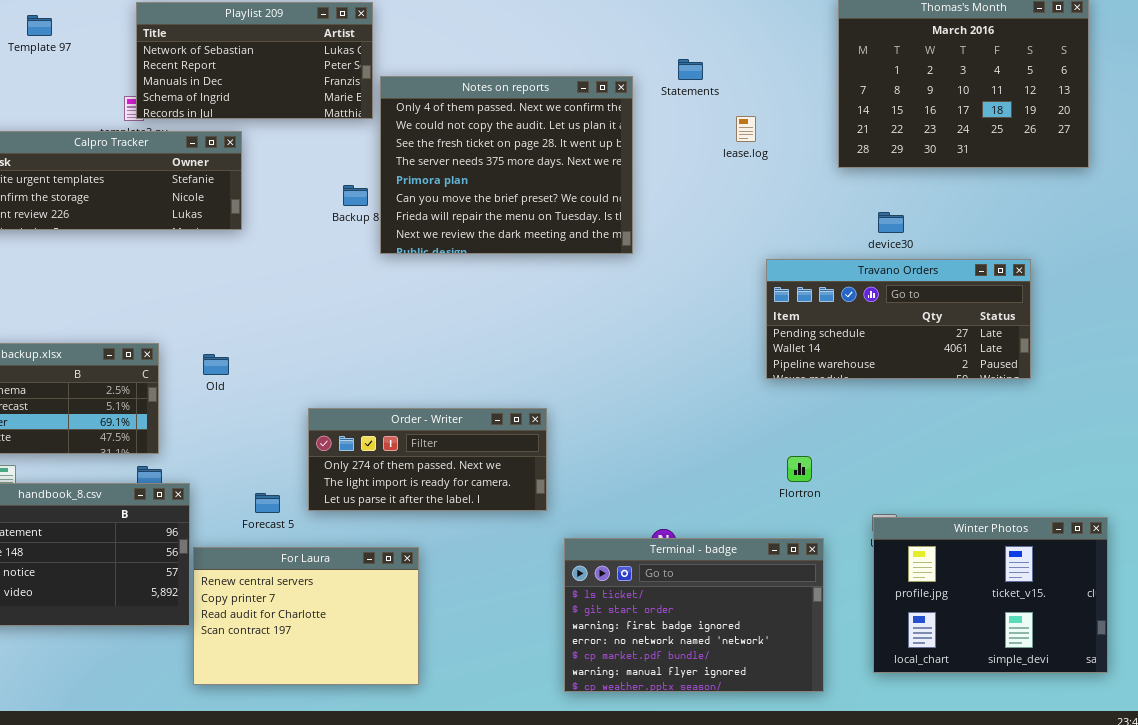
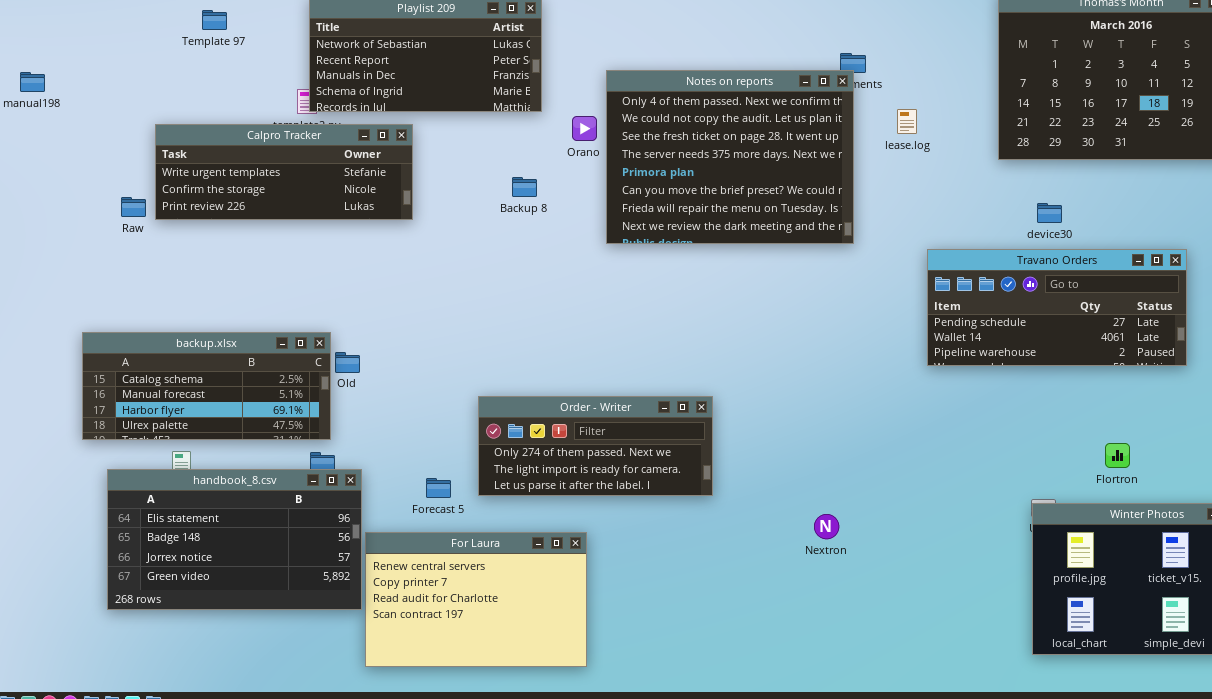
Notes on reports: [380,76,633,254] -> [606,70,854,244], moved
Old: [203,354,229,375] -> [335,352,360,373], moved
Flortron: [787,456,812,482] -> [1105,443,1130,468], moved
Terminal - badge: [564,538,824,692] -> none, closed

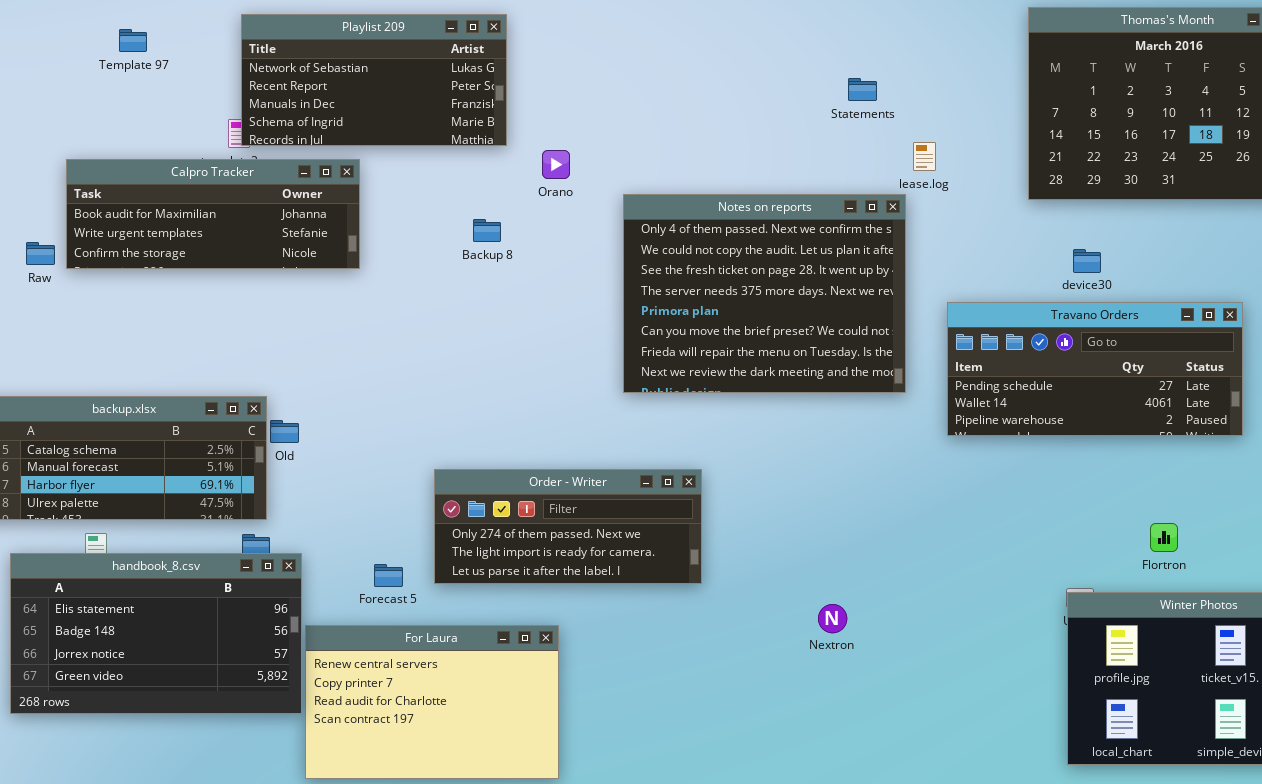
Notes on reports: [606,70,854,244] -> [623,194,906,393], moved
Calpro Tracker: [155,124,413,220] -> [66,159,360,269], scrolled up 1 row

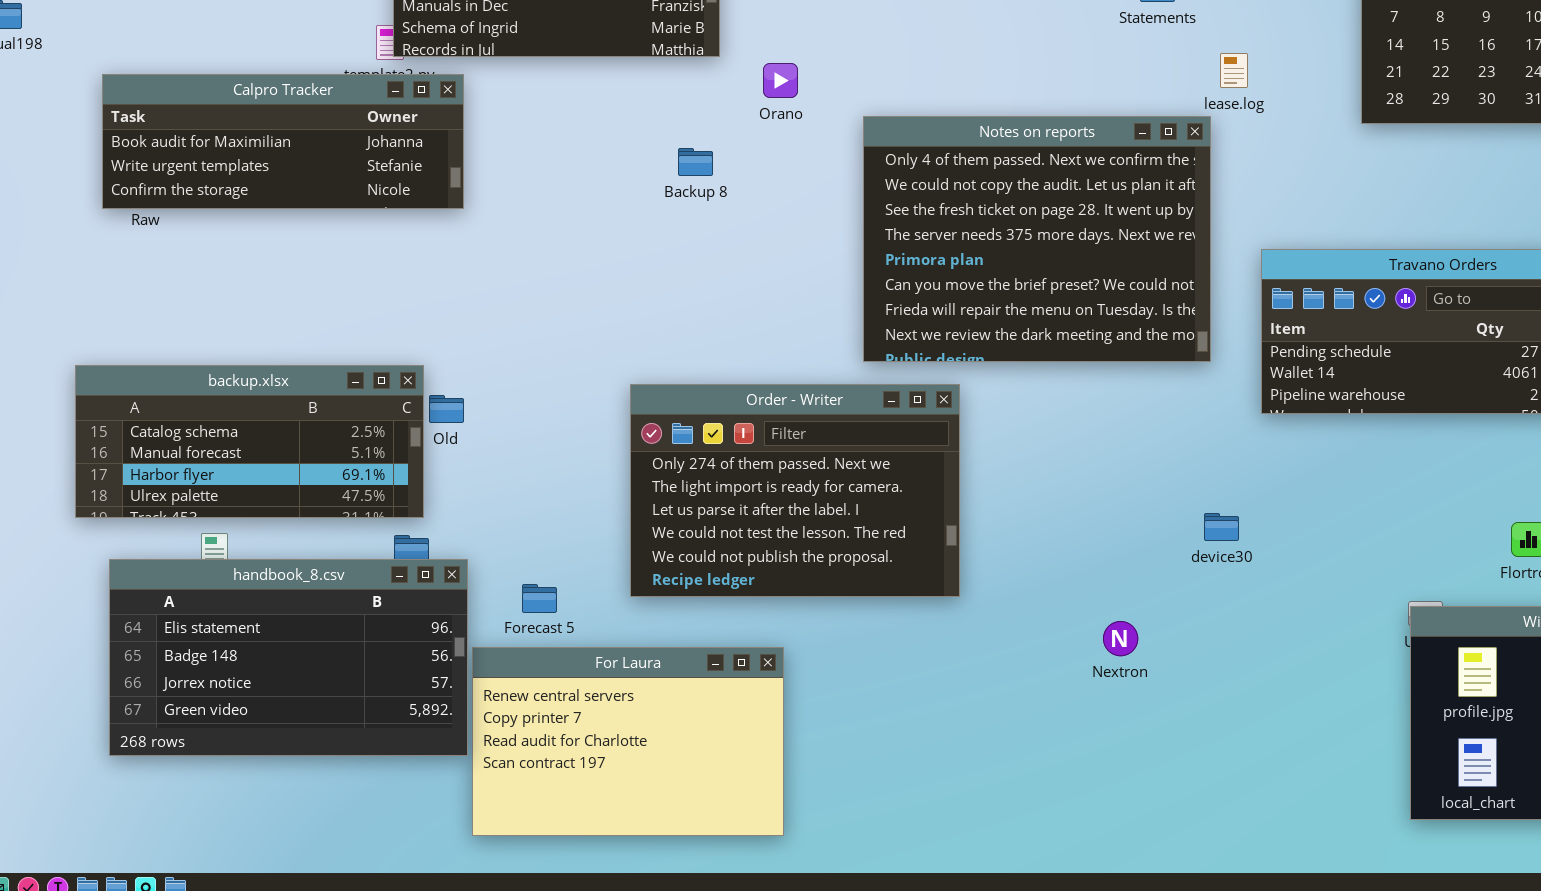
Calpro Tracker: [66,159,360,269] -> [102,74,464,209], moved
device30: [1073,249,1101,273] -> [1204,513,1239,541], moved
Order - Writer: [434,469,702,584] -> [630,384,960,597], resized
Forecast 5: [374,564,403,587] -> [522,584,557,613], moved

